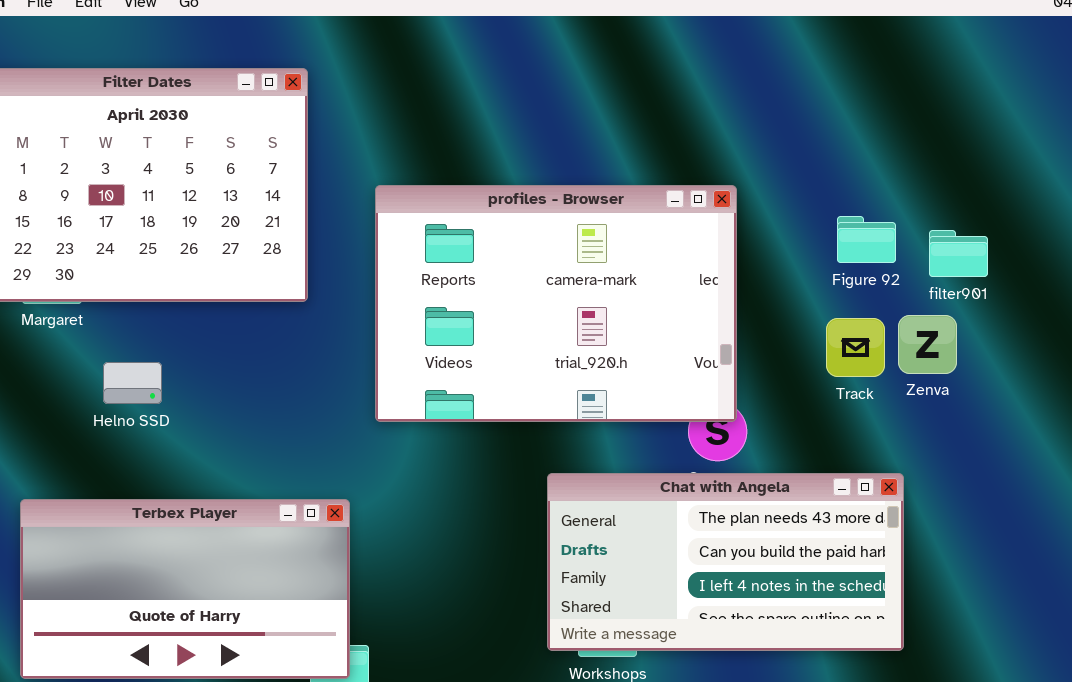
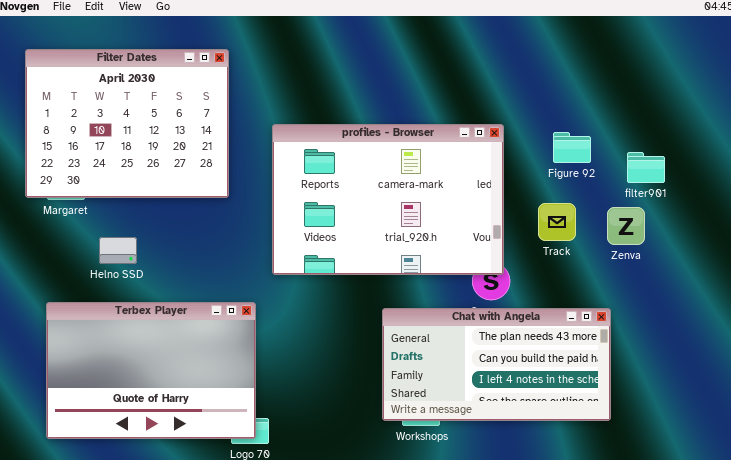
Figure 92: [837,216,896,263] -> [553,132,591,163], moved
Track: [826,318,885,377] -> [538,203,576,241], moved
Terbex Player: [20,499,350,679] -> [46,302,256,439], resized

